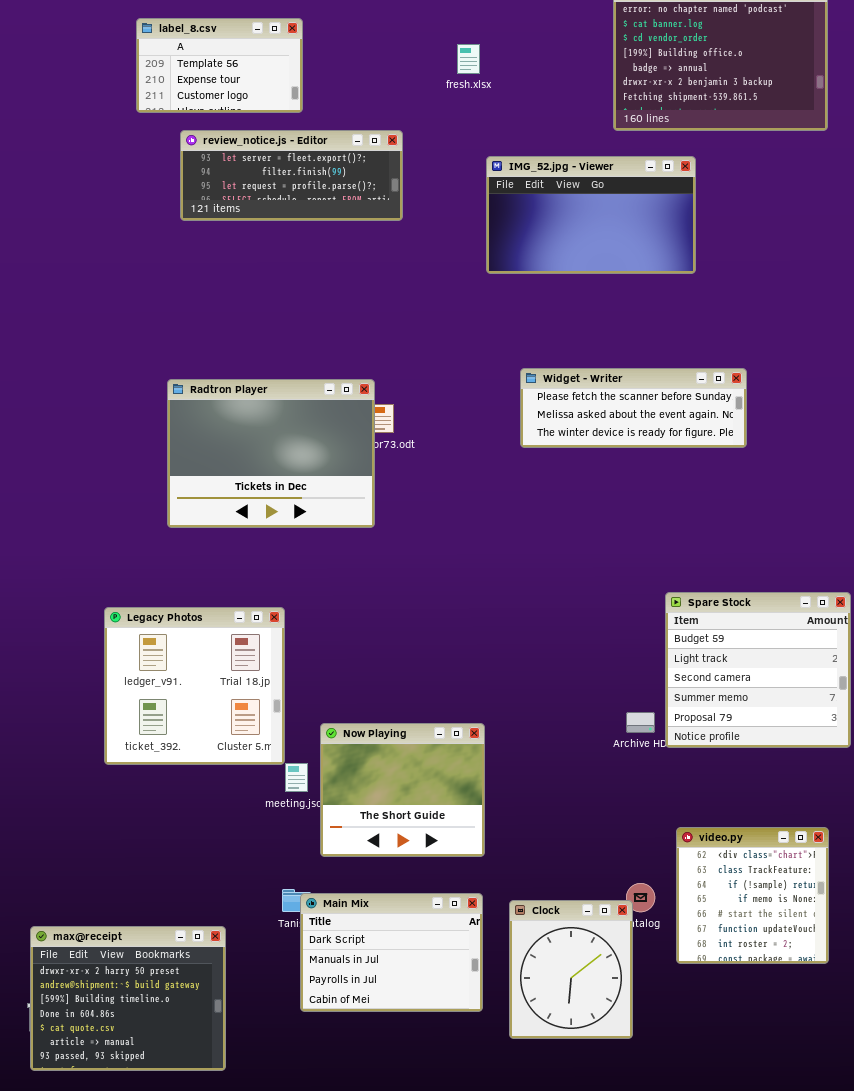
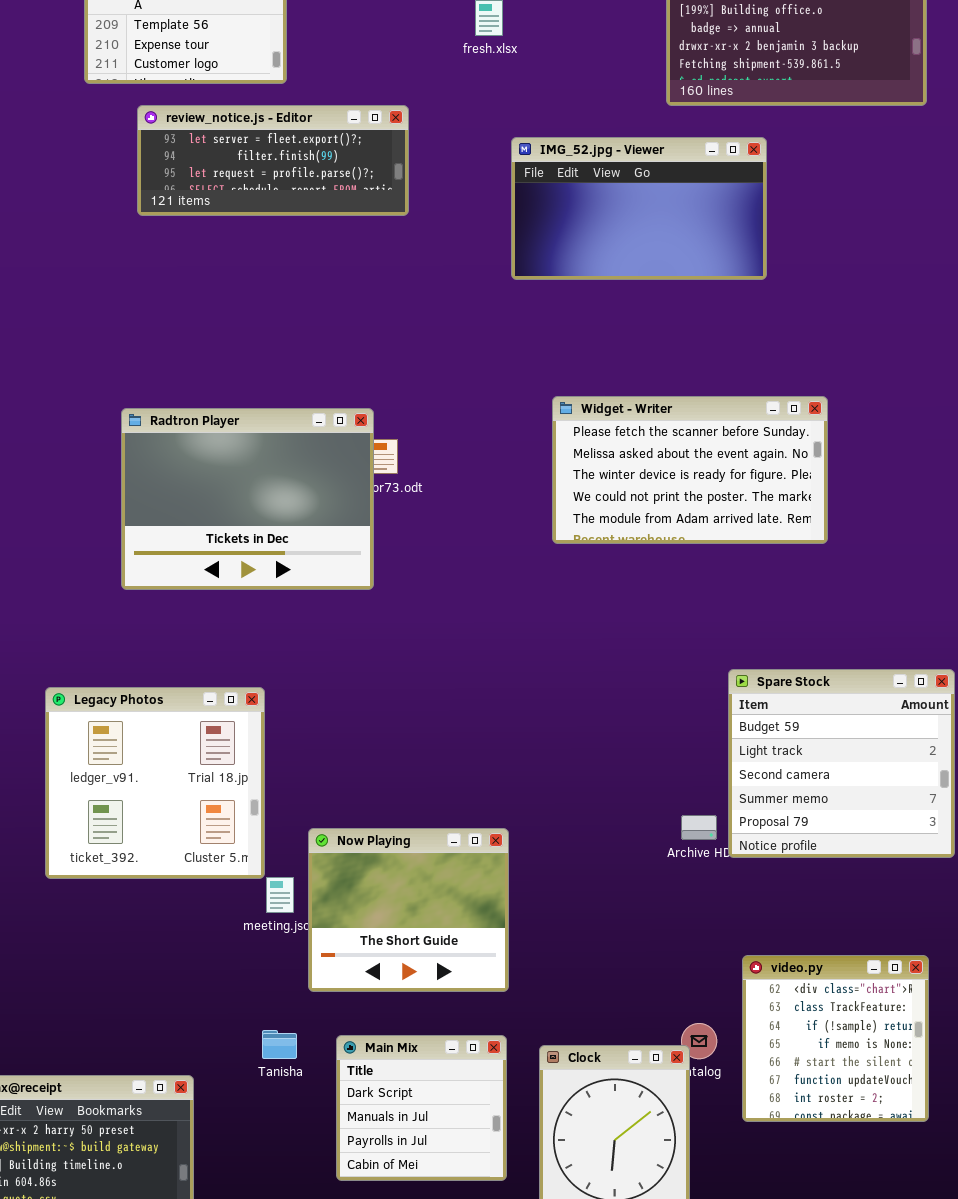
Widget - Writer: [520,368,747,448] -> [552,396,828,544], resized
Main Mix: [300,893,483,1012] -> [336,1035,507,1181], resized

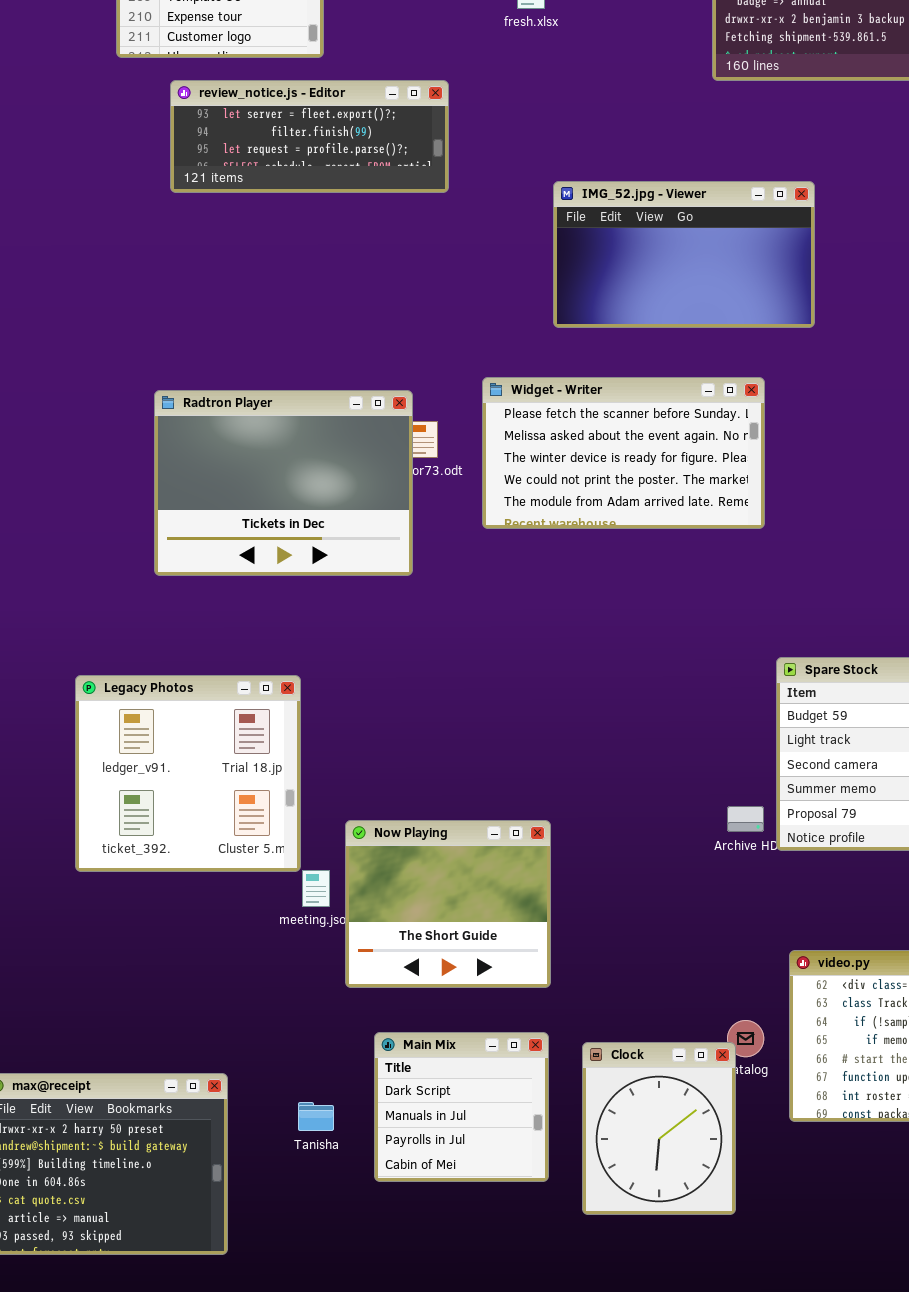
IMG_52.jpg - Viewer: [511,137,767,280] -> [553,181,815,328], moved
Widget - Writer: [552,396,828,544] -> [482,377,765,529], moved
Tanisha: [262,1030,297,1059] -> [298,1102,334,1131], moved

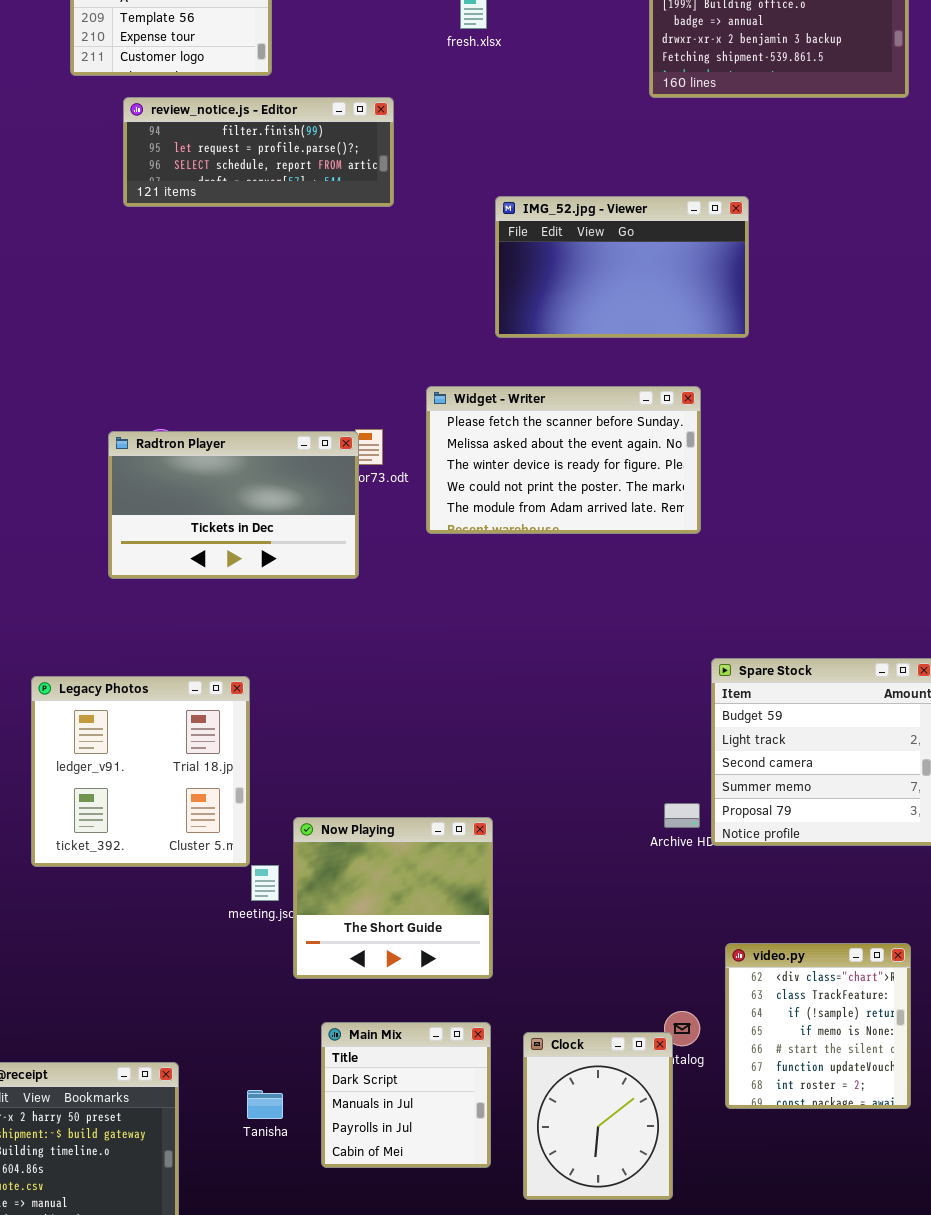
review_notice.js - Editor: [170,80,449,193] -> [123,97,394,207], scrolled down 1 row
Radtron Player: [154,390,413,576] -> [108,431,359,579], resized

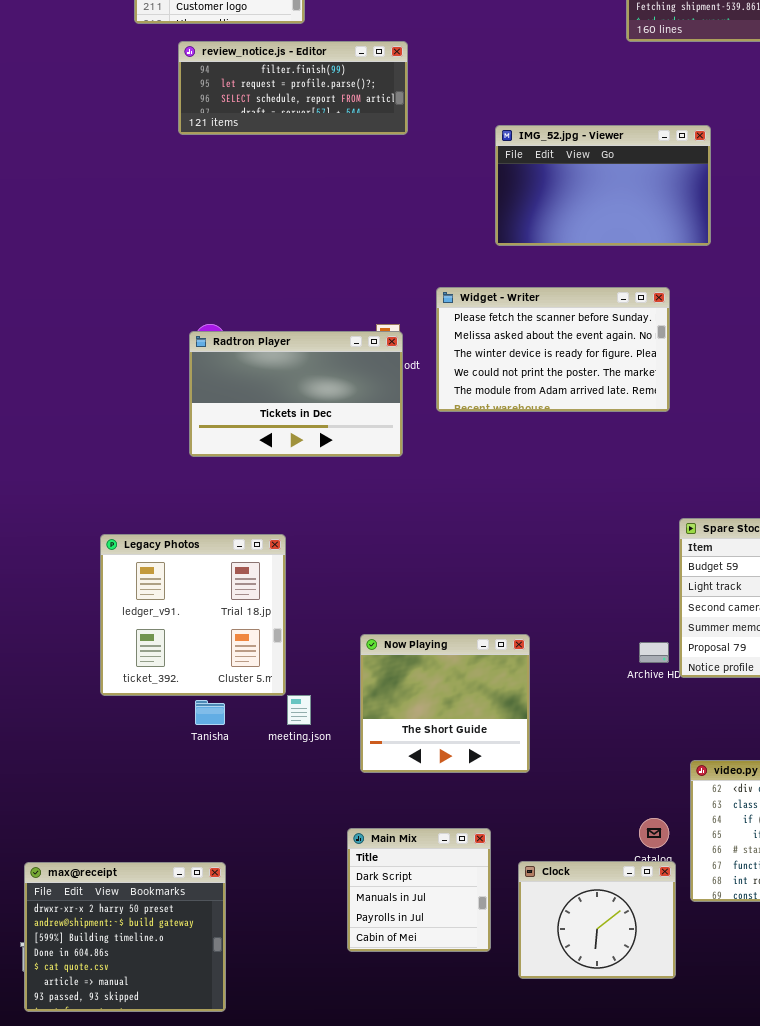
Radtron Player: [108,431,359,579] -> [189,331,403,457], moved
Now Playing: [293,817,493,979] -> [360,634,530,773], moved
Clock: [523,1032,673,1200] -> [518,861,676,979], resized
Tanisha: [247,1090,283,1119] -> [195,700,225,725], moved

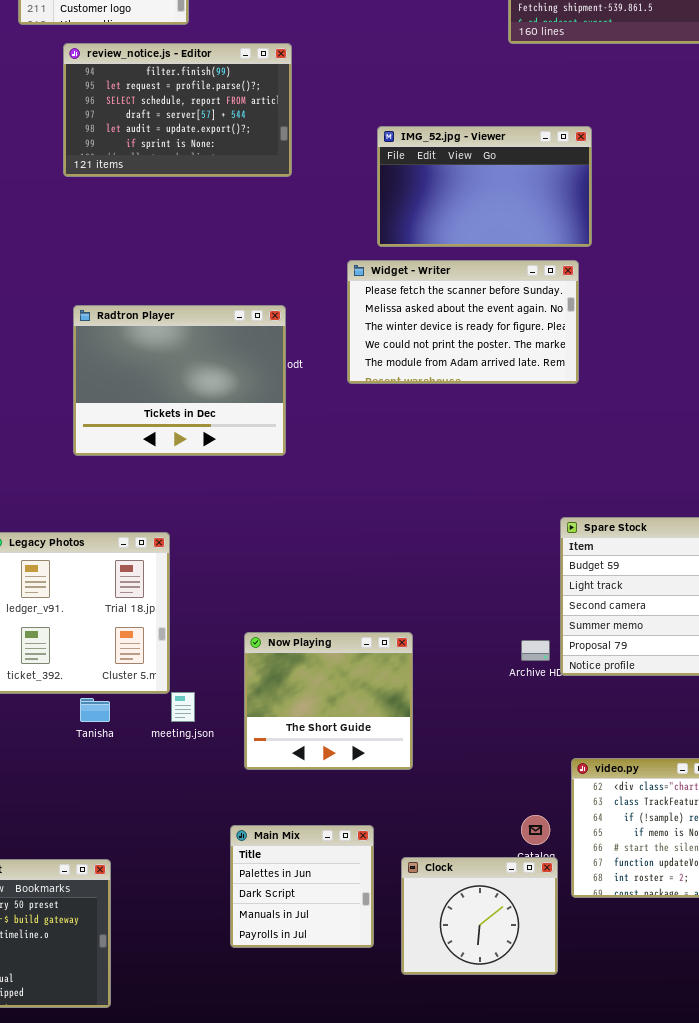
review_notice.js - Editor: [178,41,408,135] -> [63,43,292,177], resized
Widget - Writer: [436,287,670,412] -> [347,260,579,384], moved
Radtron Player: [189,331,403,457] -> [73,305,286,456], resized
Main Mix: [347,828,491,952] -> [230,825,374,948], scrolled up 1 row

